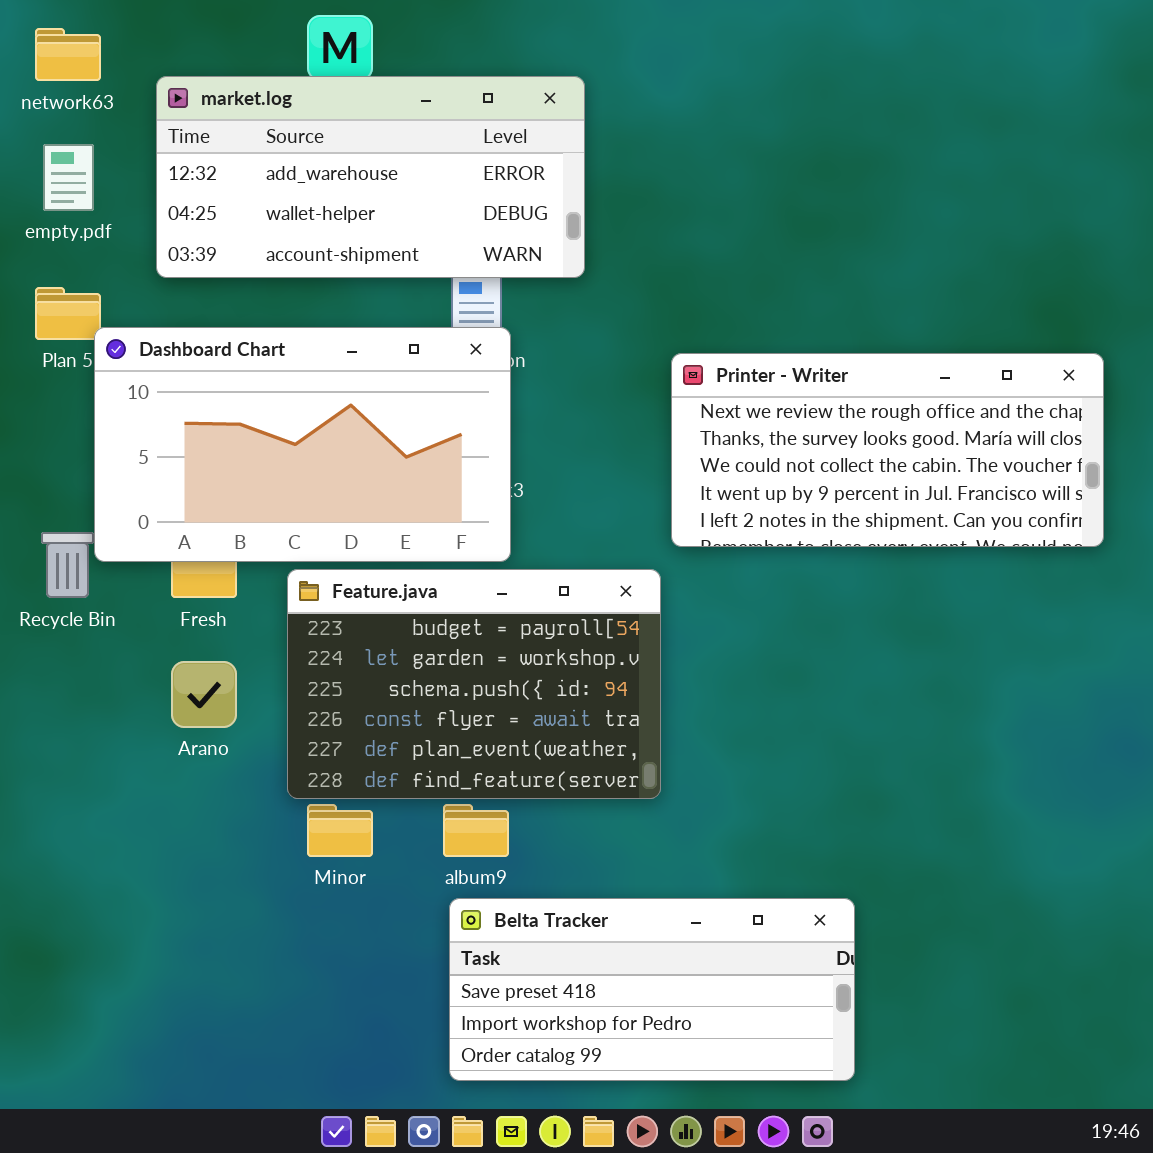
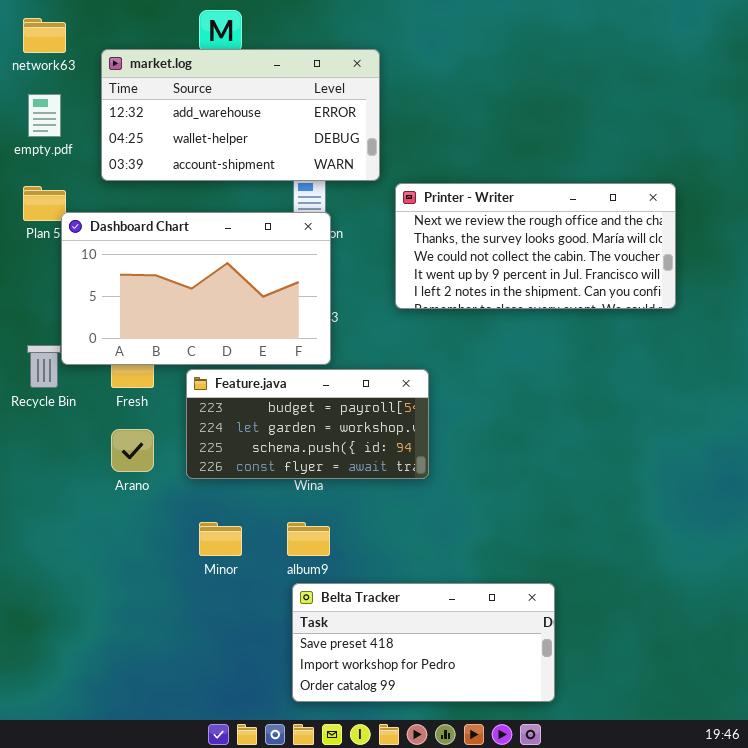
Printer - Writer: [671,353,1104,547] -> [395,183,676,309], moved
Feature.java: [287,569,661,799] -> [186,369,429,479], resized

